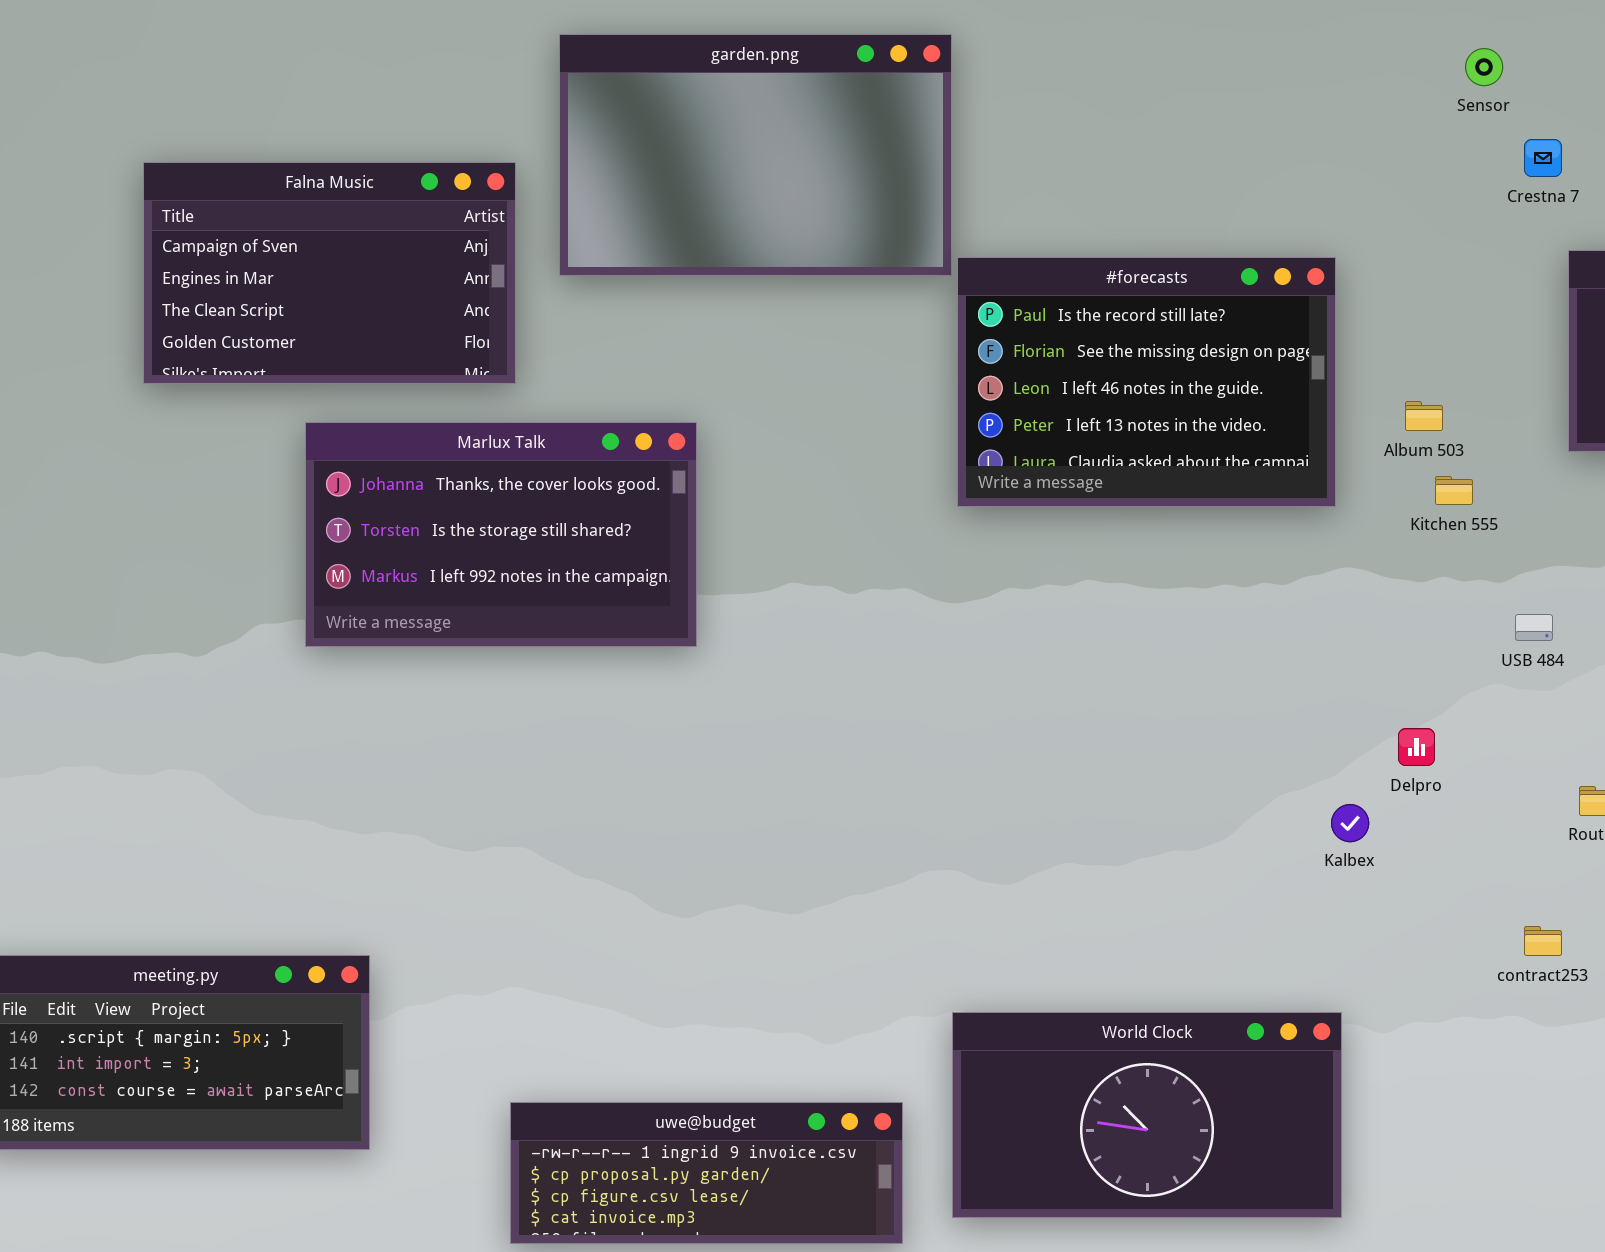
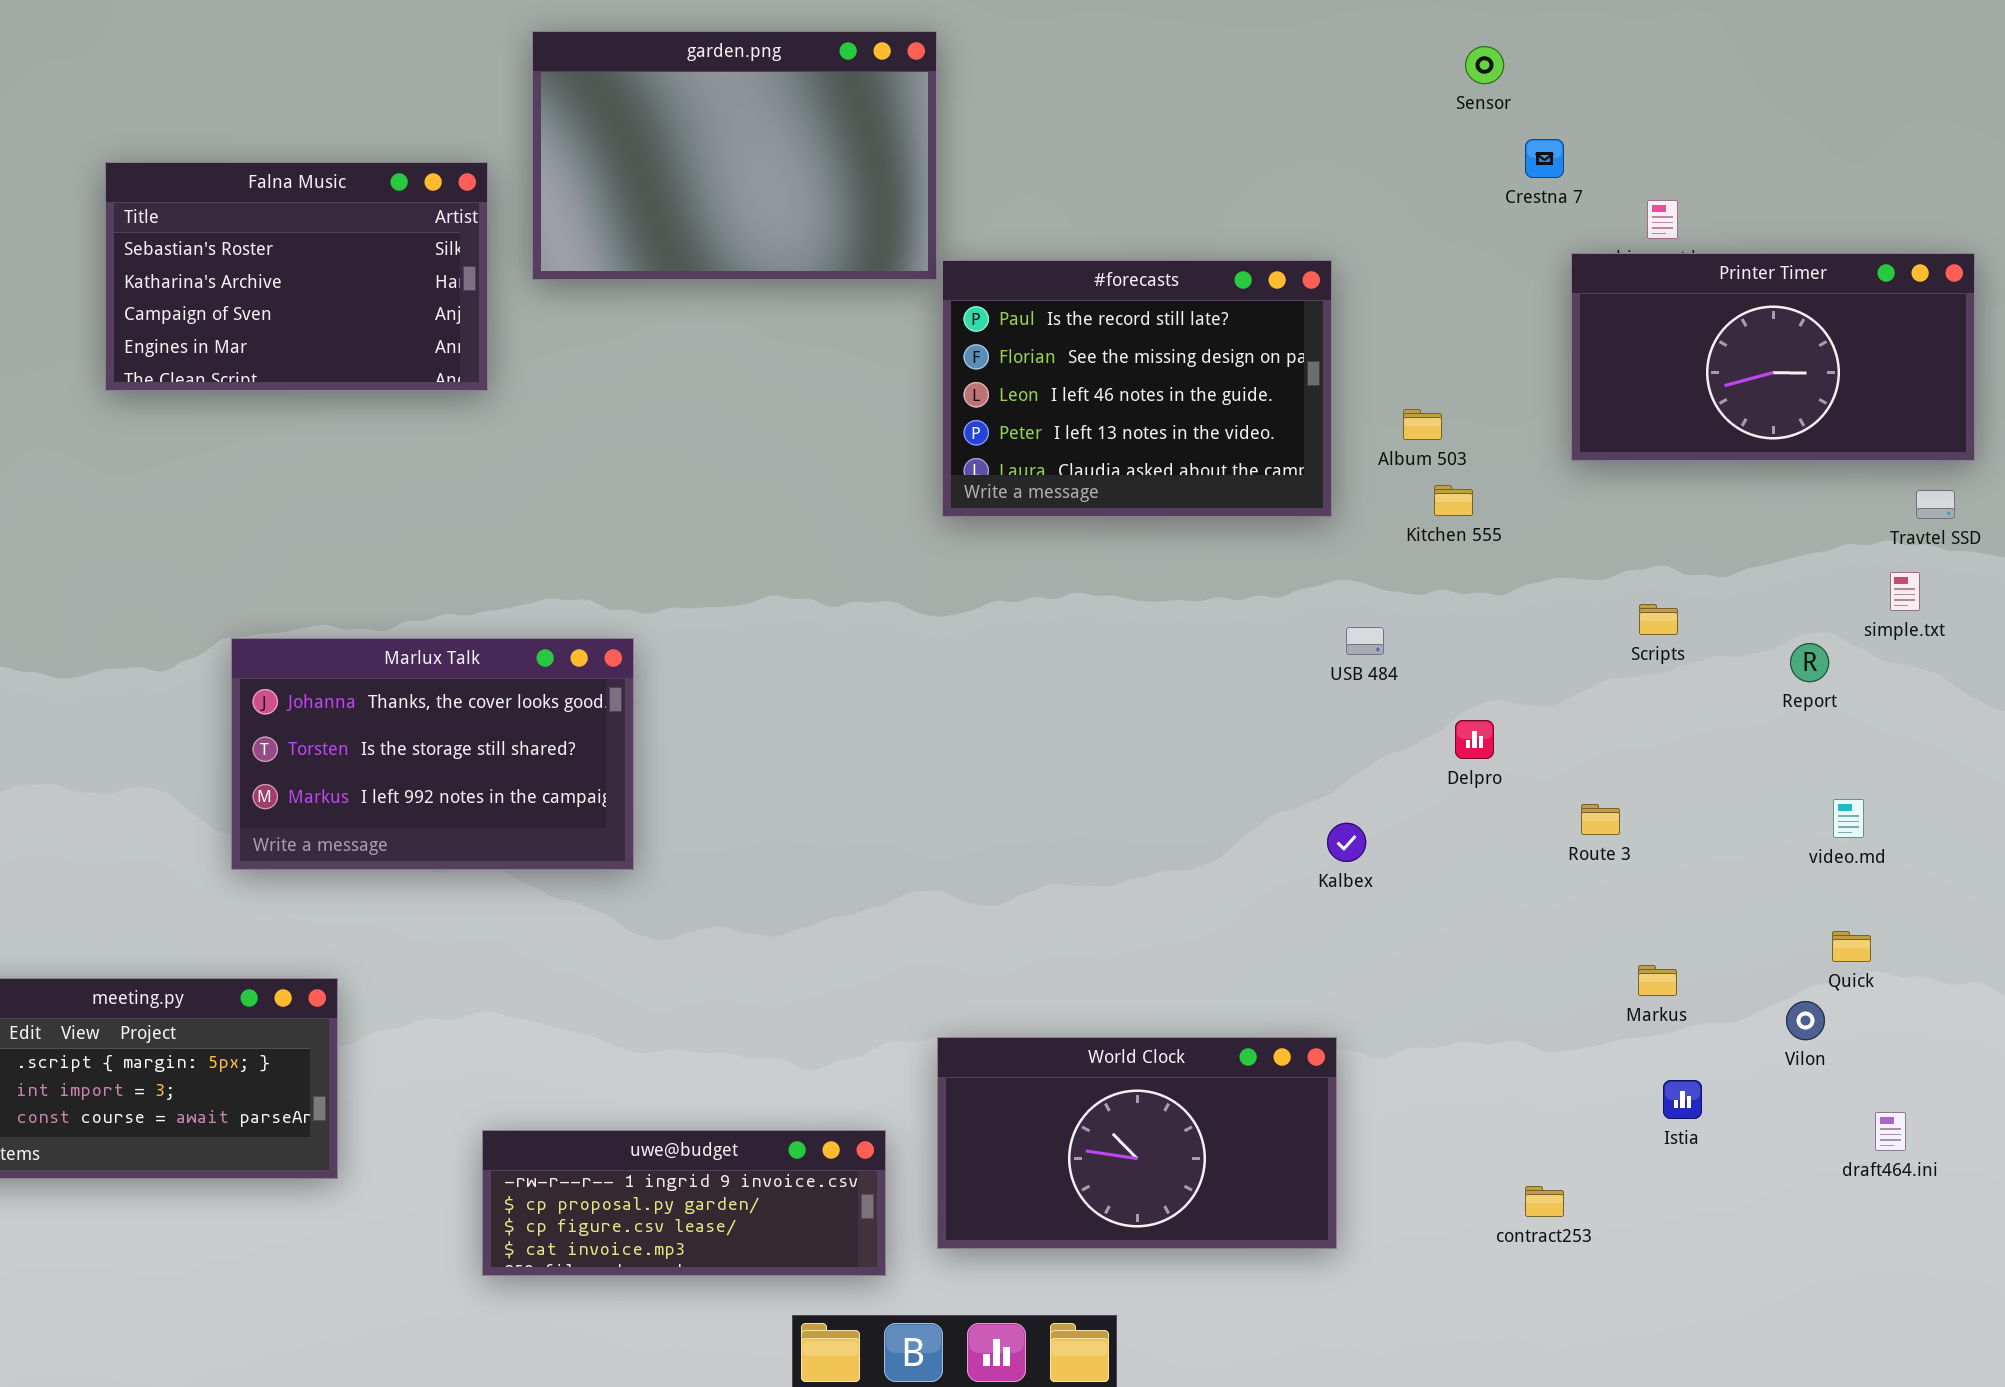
Falna Music: [143,162,516,384] -> [105,162,488,391], scrolled up 2 rows
Marlux Talk: [305,422,697,647] -> [231,638,634,870], moved
USB 484: [1515,614,1553,641] -> [1346,627,1384,655], moved
Delpro: [1398,728,1435,766] -> [1455,720,1494,759], moved
contract253: [1524,926,1562,956] -> [1525,1186,1564,1217], moved

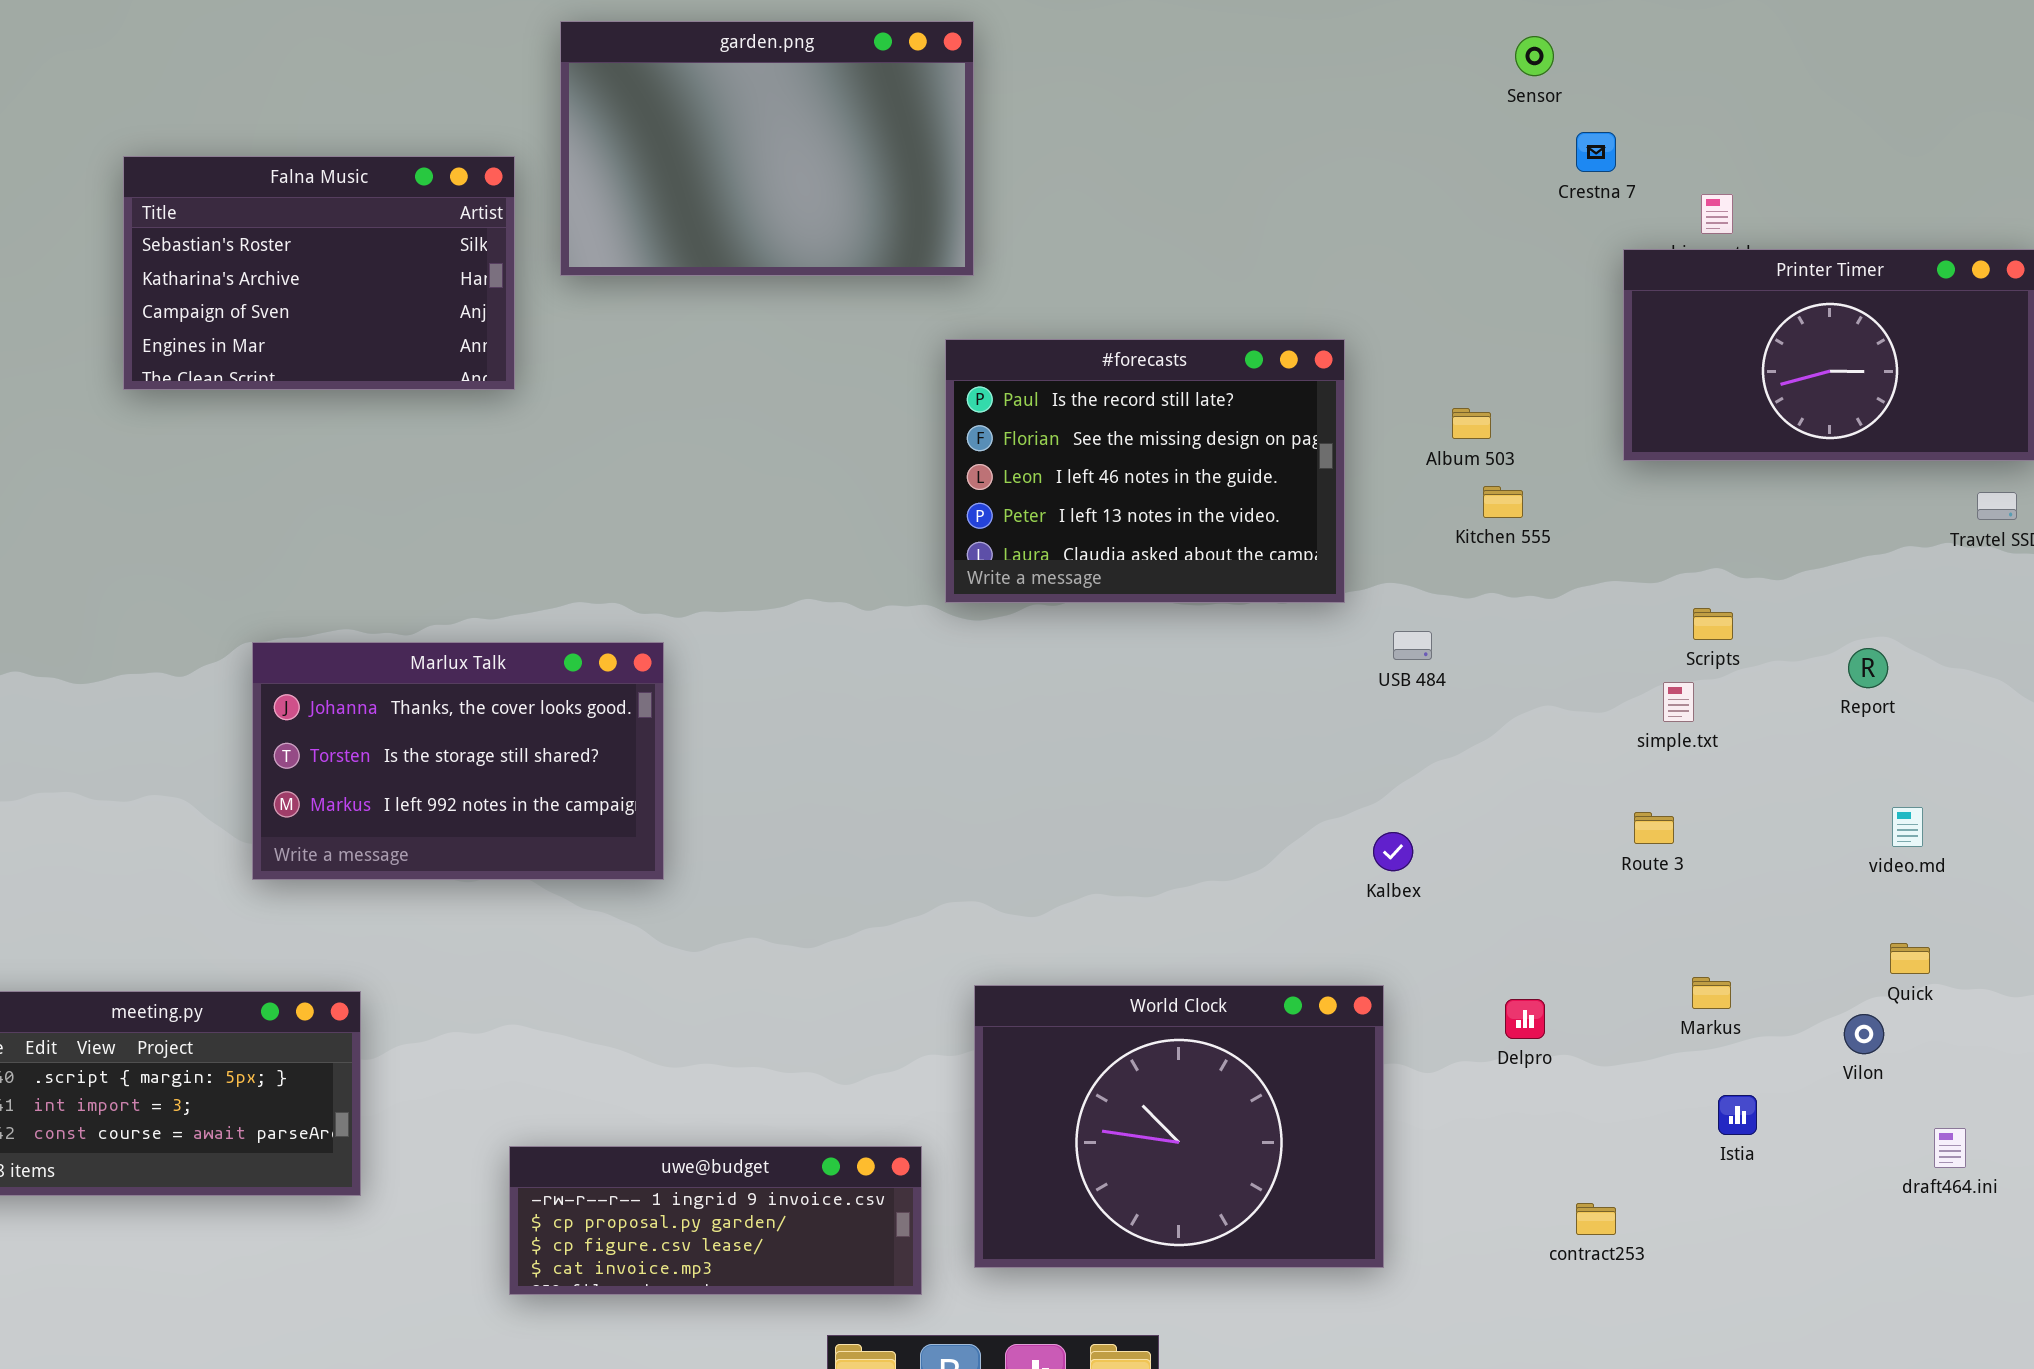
#forecasts: [942,260,1332,517] -> [945,339,1345,603], moved
simple.txt: [1890,572,1920,611] -> [1663,682,1694,722], moved
Delpro: [1455,720,1494,759] -> [1505,999,1545,1039], moved
World Clock: [937,1037,1337,1249] -> [974,985,1384,1268], resized

